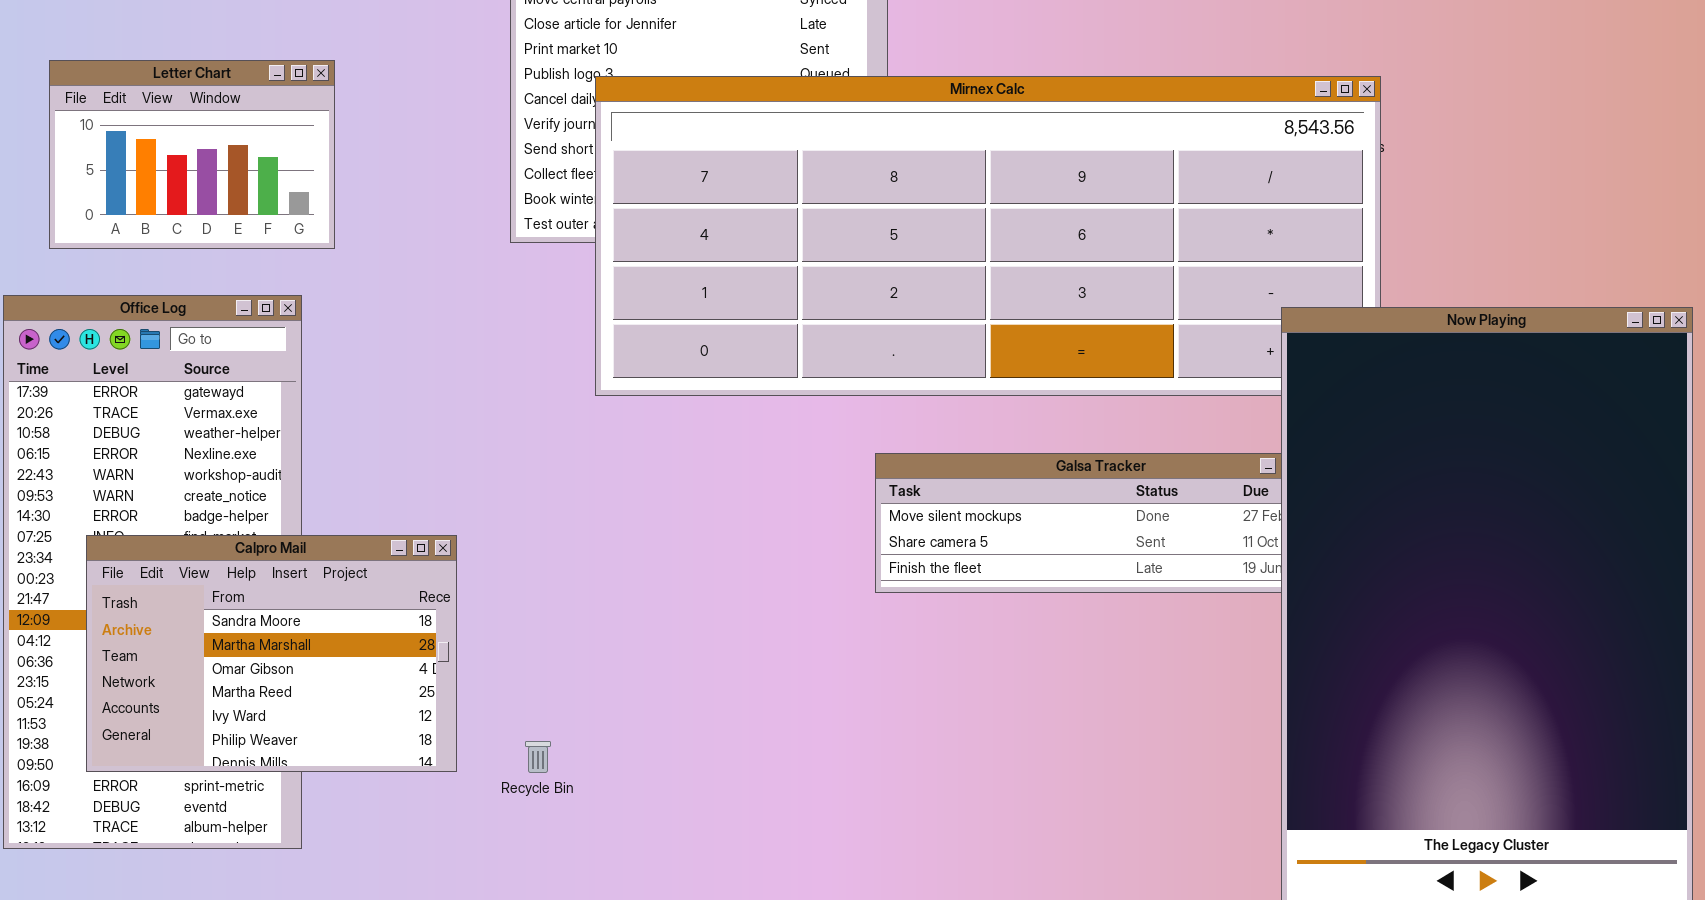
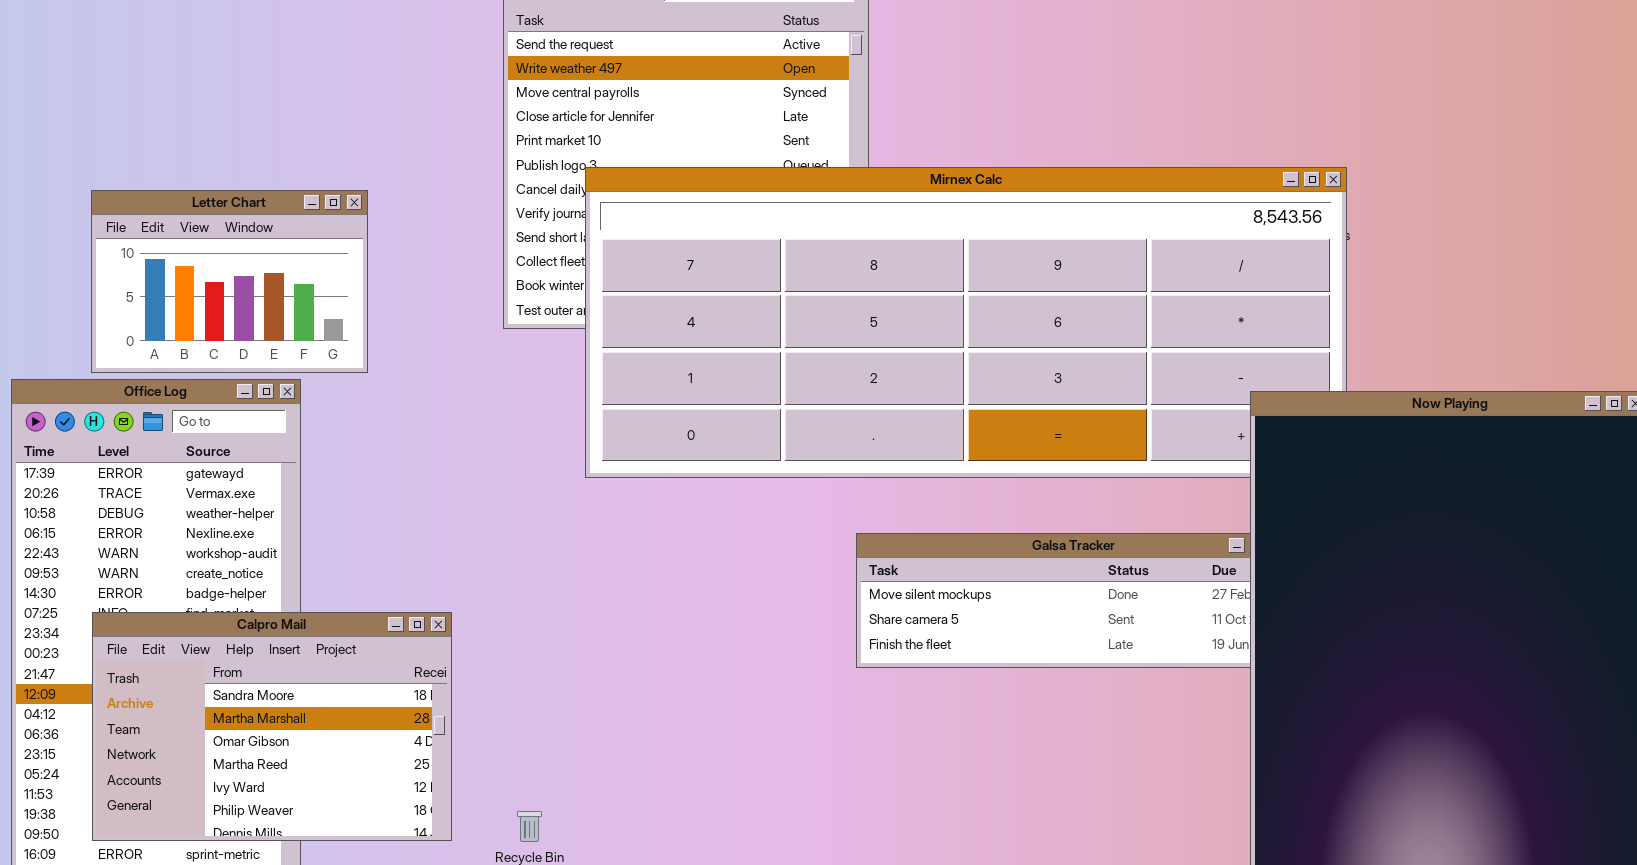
Letter Chart: [49,60,335,249] -> [91,190,368,373], moved

